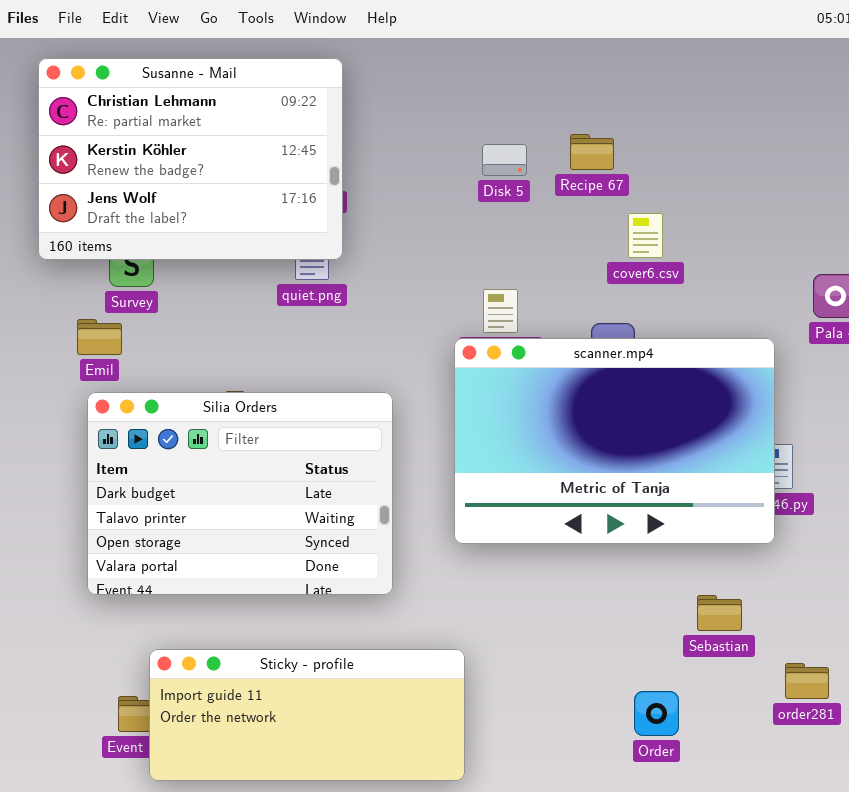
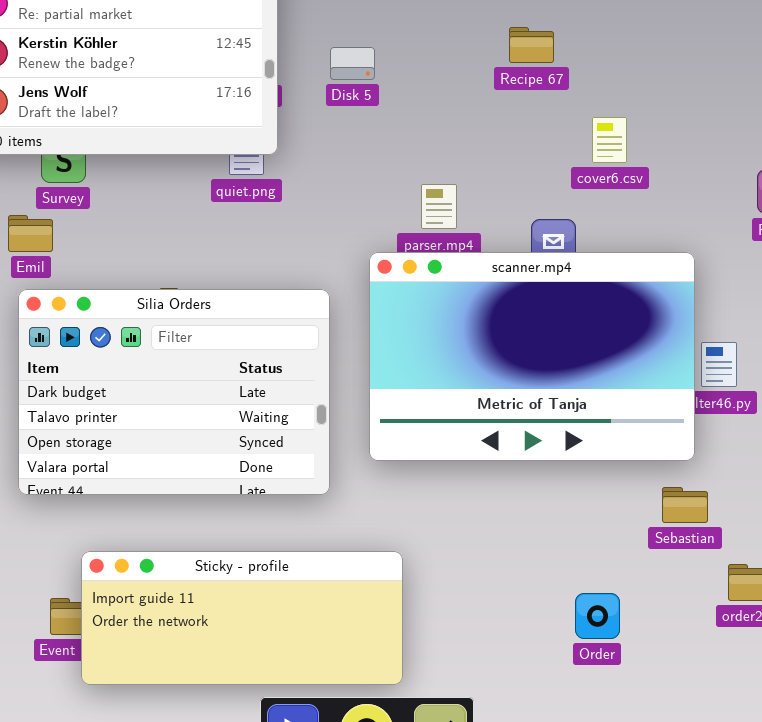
Disk 5: [482,144,527,176] -> [330,47,375,80], moved
cover6.csv: [628,213,663,258] -> [592,117,627,163], moved
scanner.mp4: [454,338,775,544] -> [369,252,695,461], moved
Sebastian: [697,595,742,631] -> [662,487,708,523], moved

